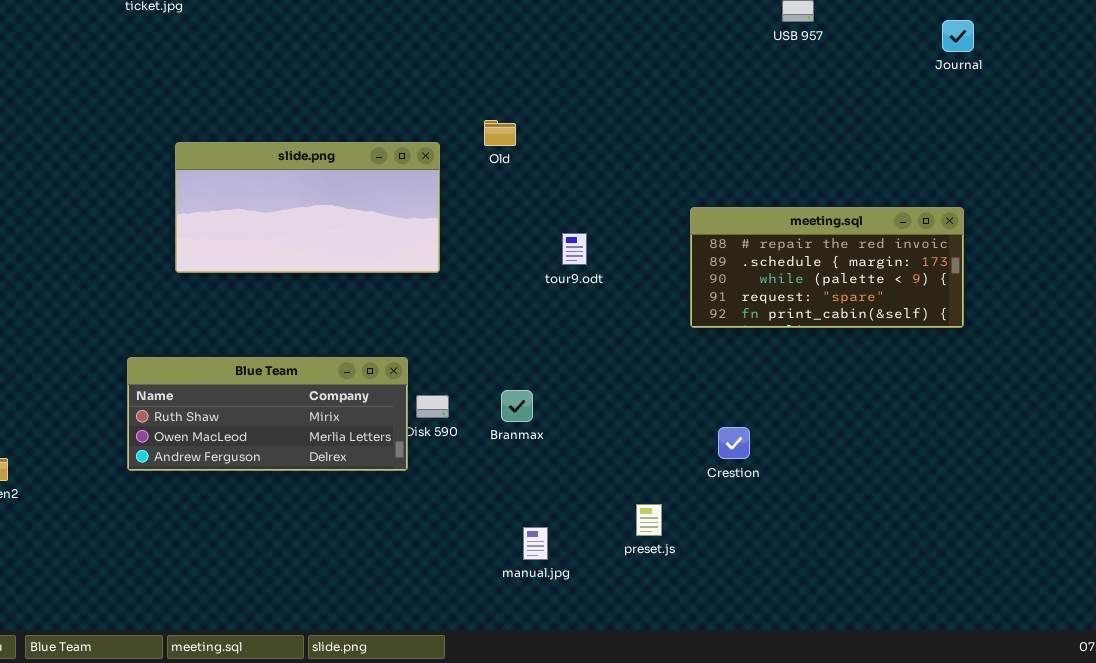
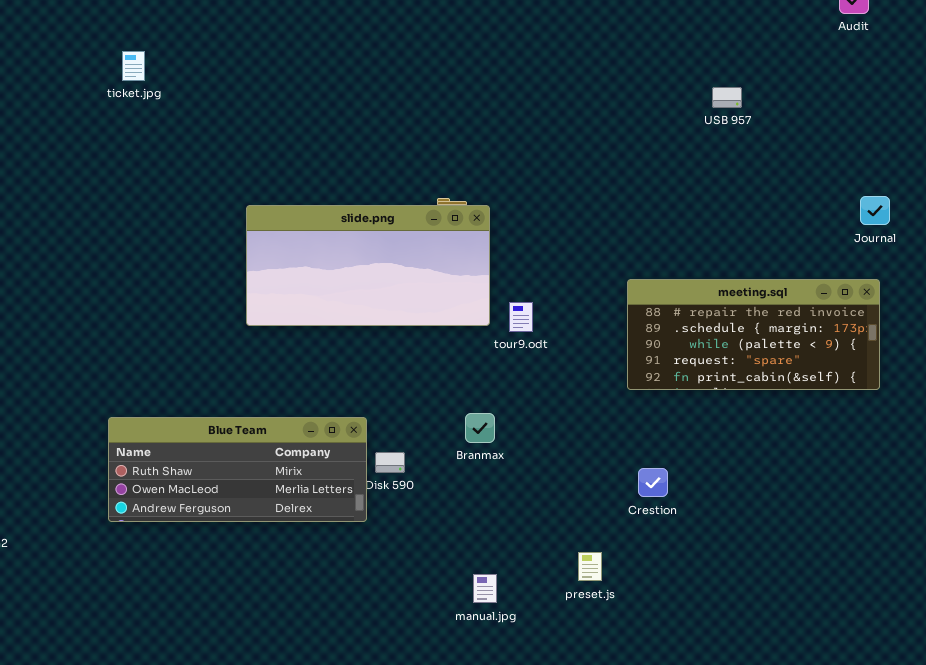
Journal: [942,20,974,52] -> [860,196,890,225], moved
slide.png: [175,142,440,273] -> [246,205,490,326], moved
Branmax: [501,390,533,422] -> [465,413,495,443], moved
Crestion: [718,427,750,459] -> [638,468,668,497], moved

